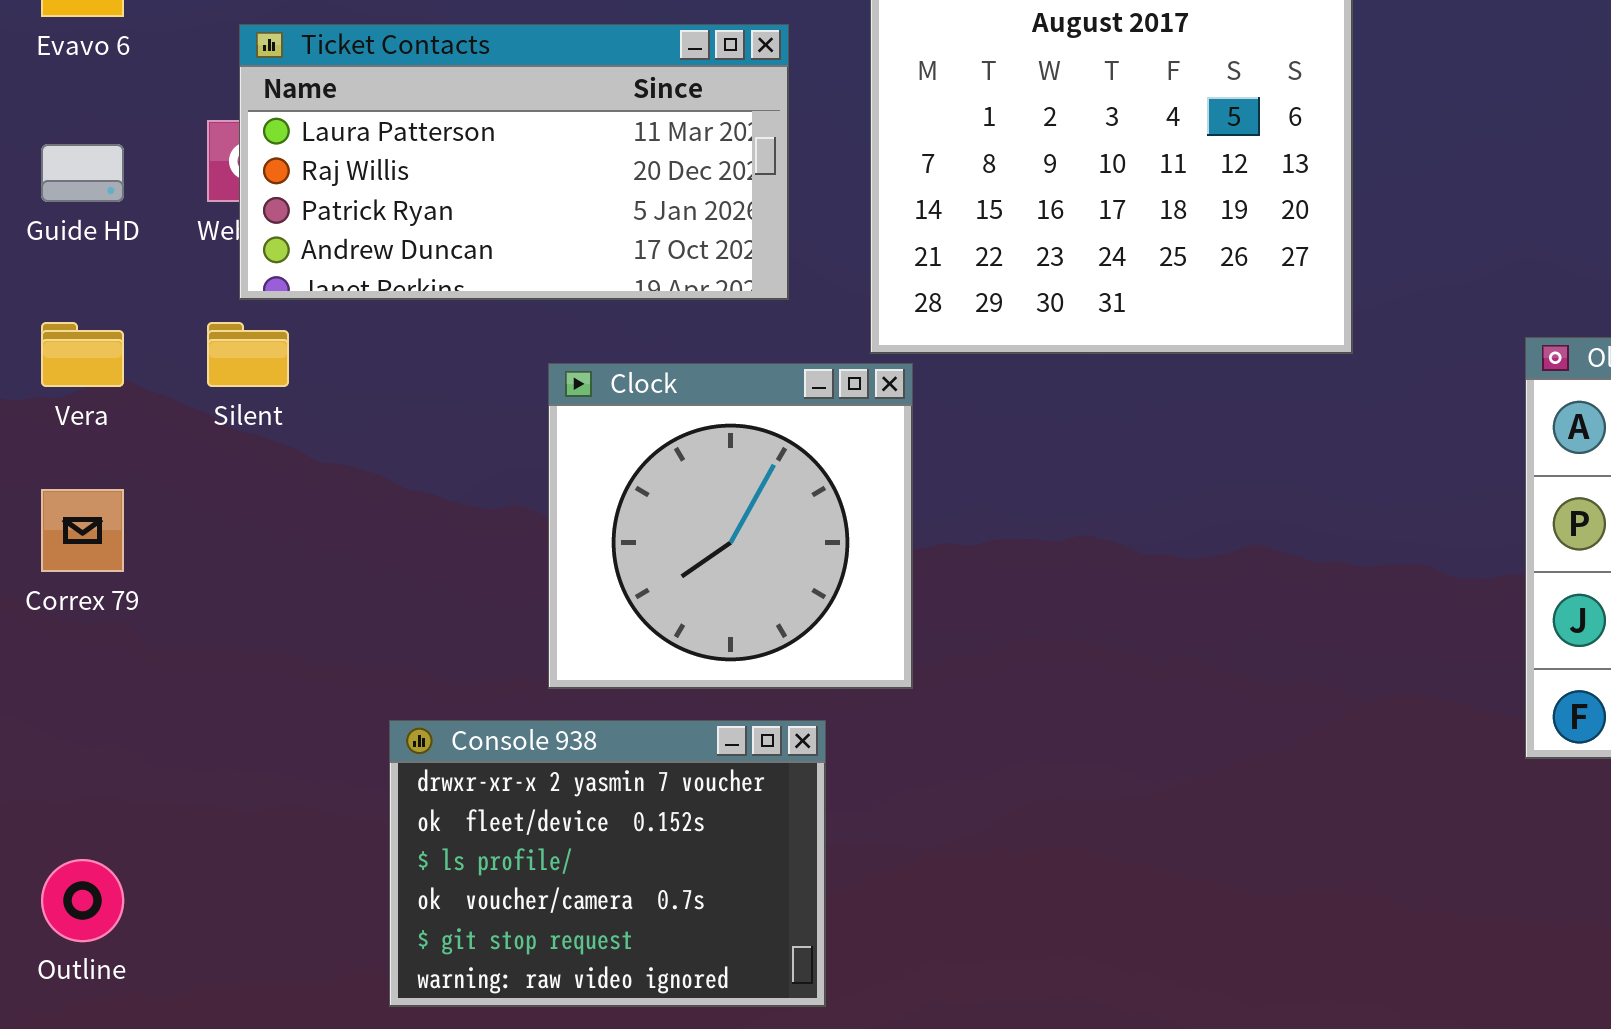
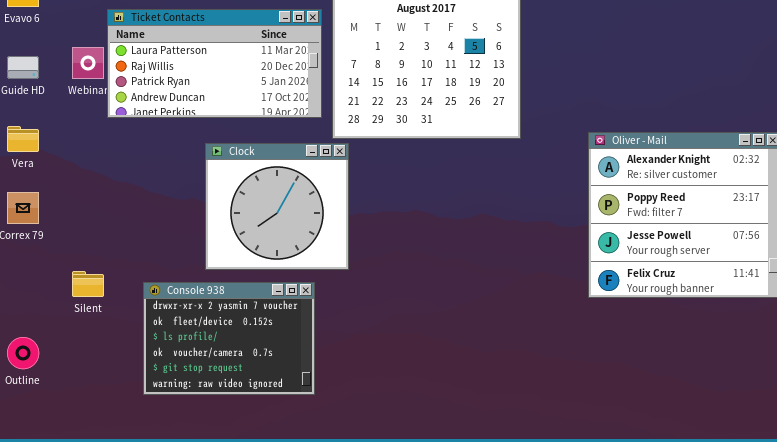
Ticket Contacts: [239,24,789,300] -> [107,9,322,118], moved
Silent: [207,322,289,387] -> [72,271,104,297], moved

